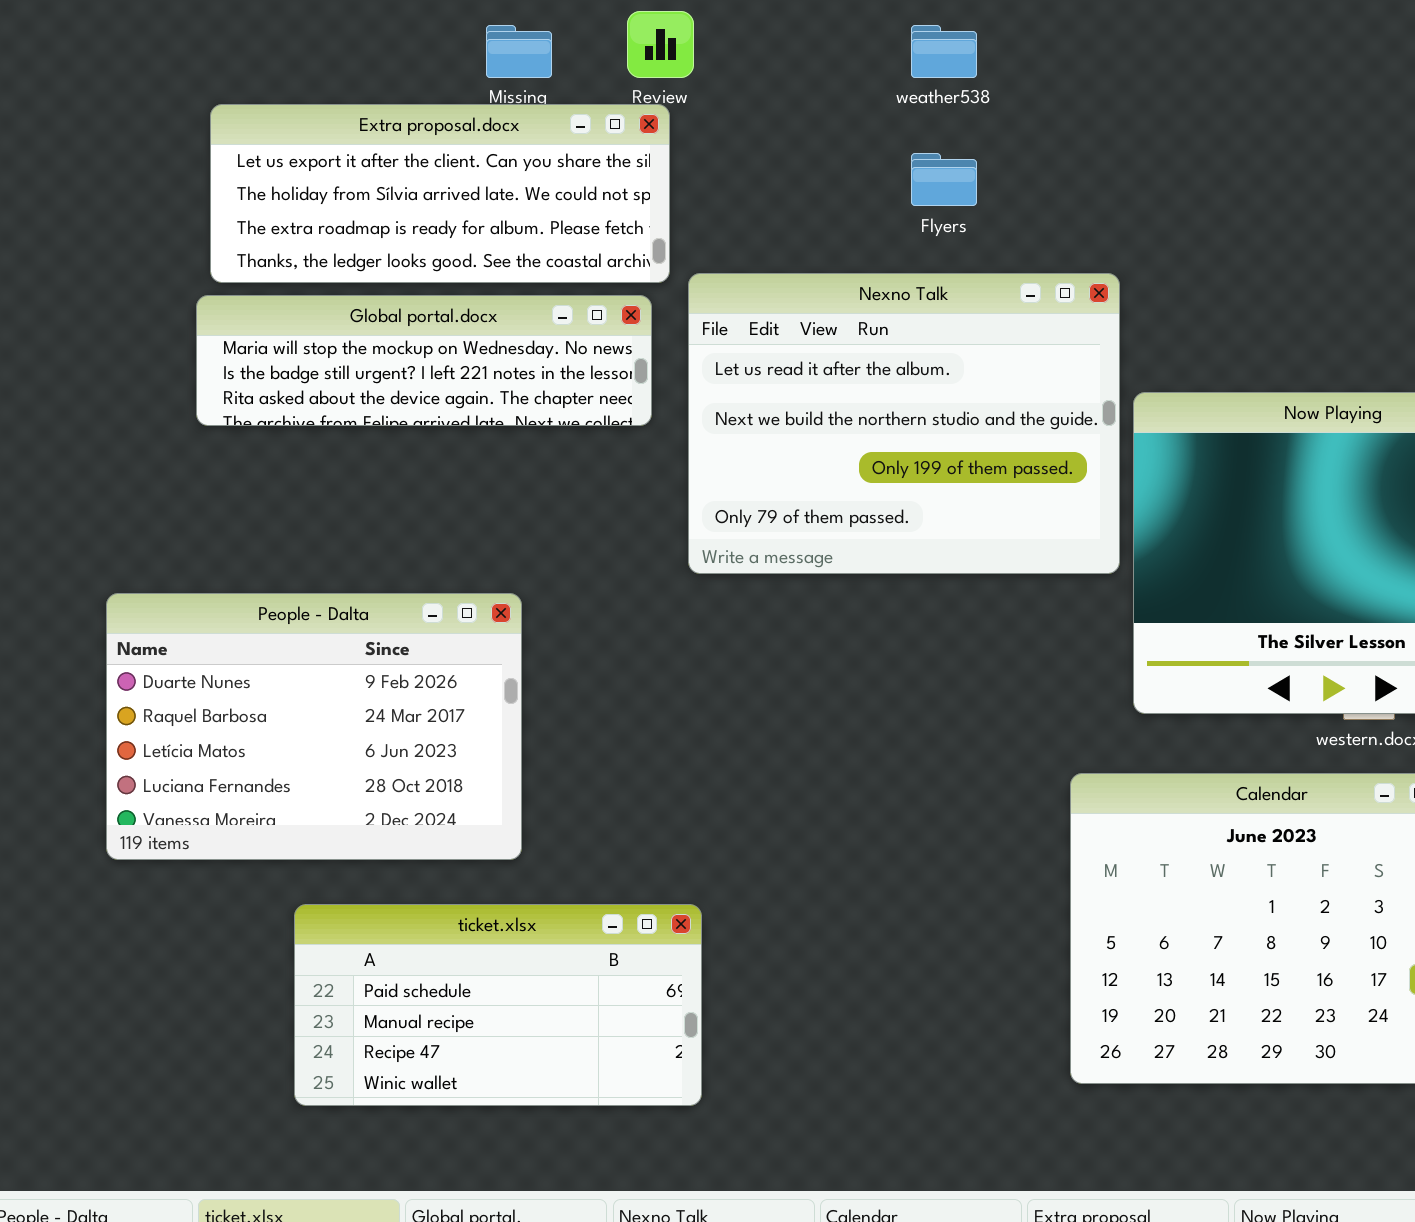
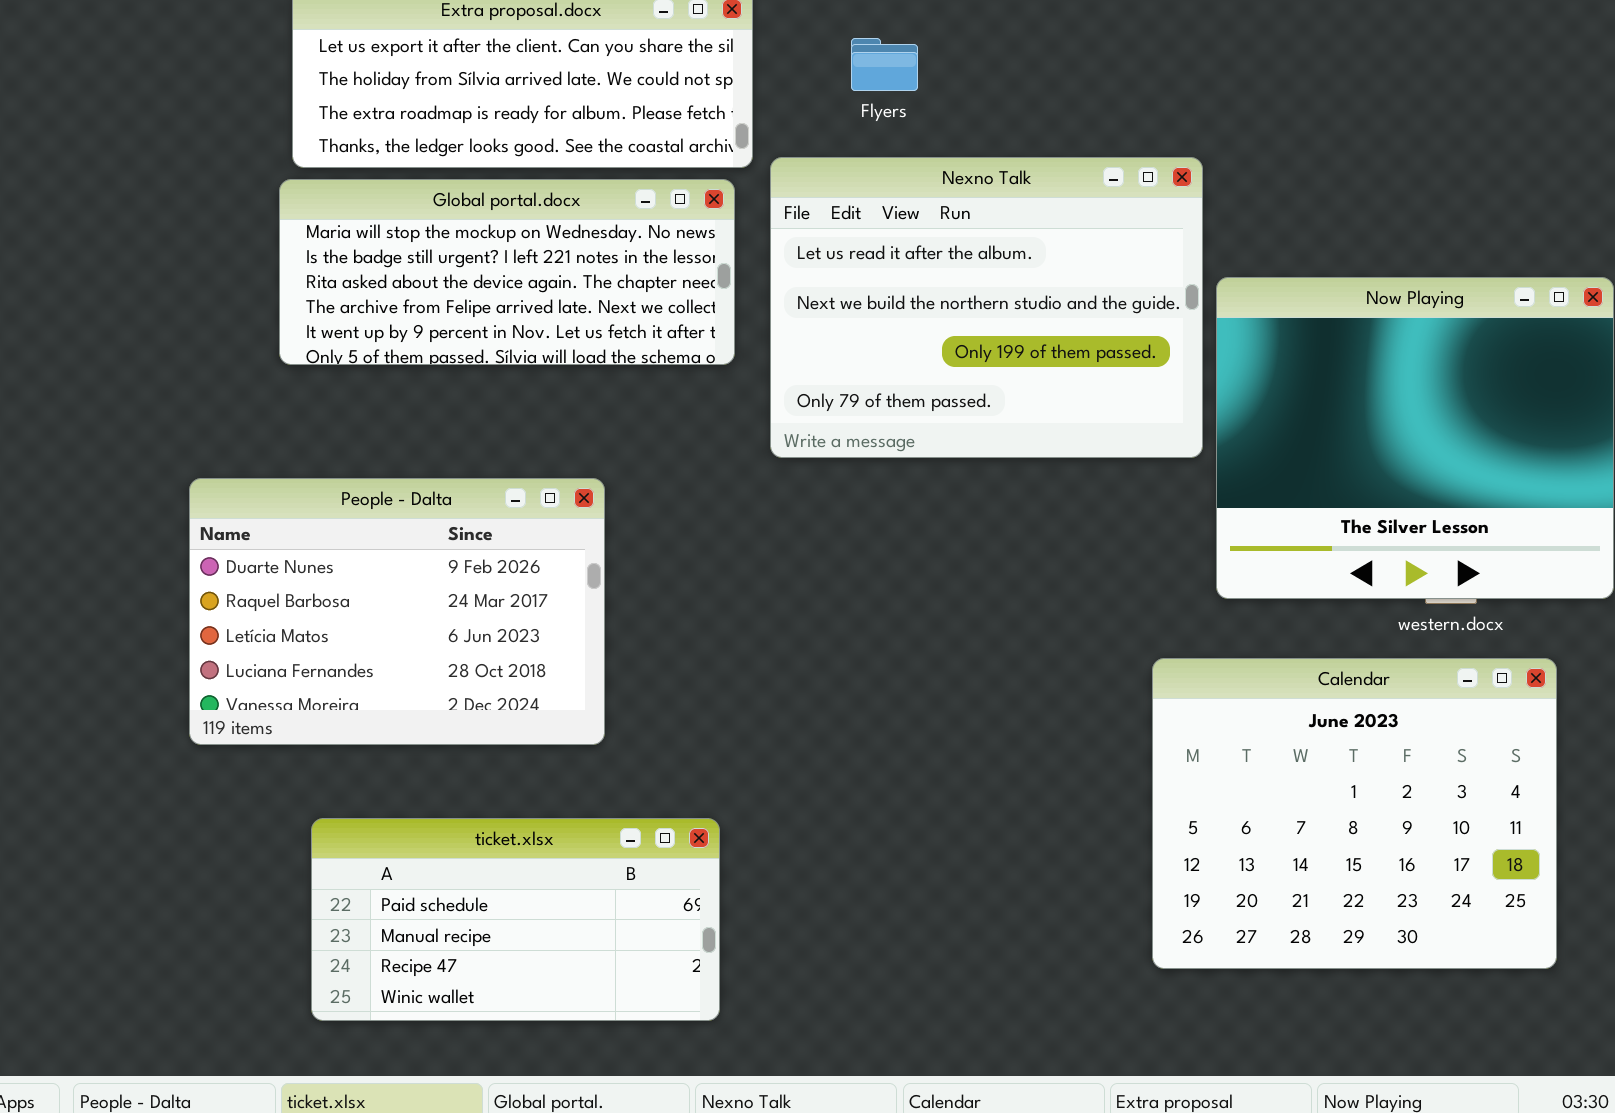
Flyers: [911,153,977,206] -> [851,38,918,91], moved
Global portal.docx: [196,295,652,426] -> [279,179,735,365], resized
ticket.xlsx: [294,904,702,1106] -> [311,818,720,1021], moved

